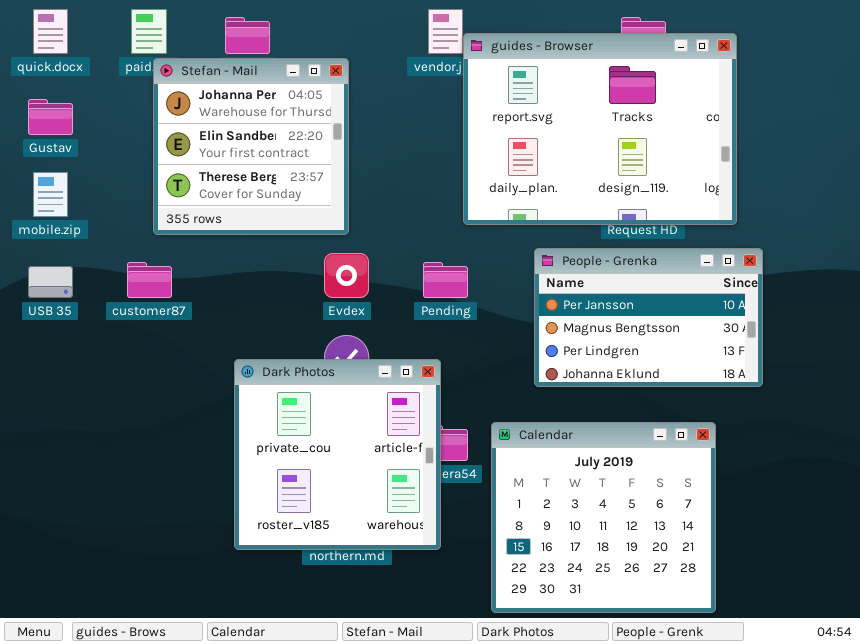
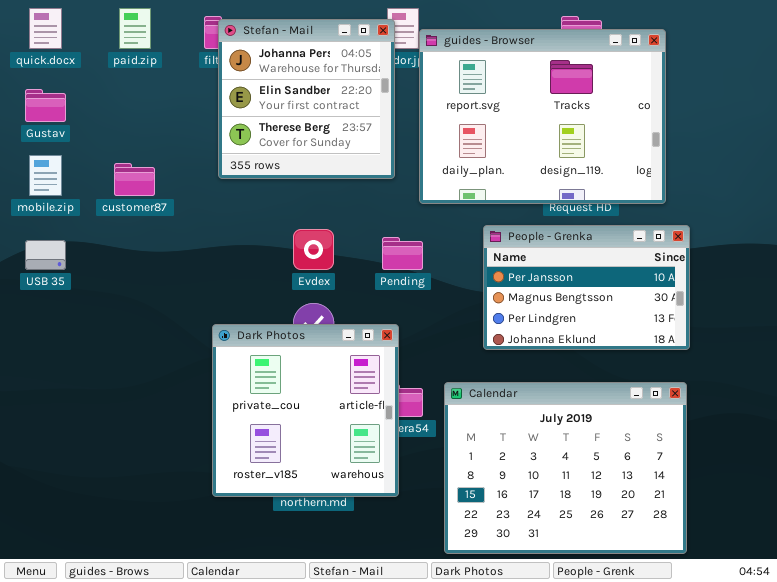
Stefan - Mail: [153,58,349,235] -> [218,19,395,179], moved
customer87: [127,262,172,298] -> [114,163,155,196], moved
Calendar: [491,422,716,613] -> [444,382,687,554], resized

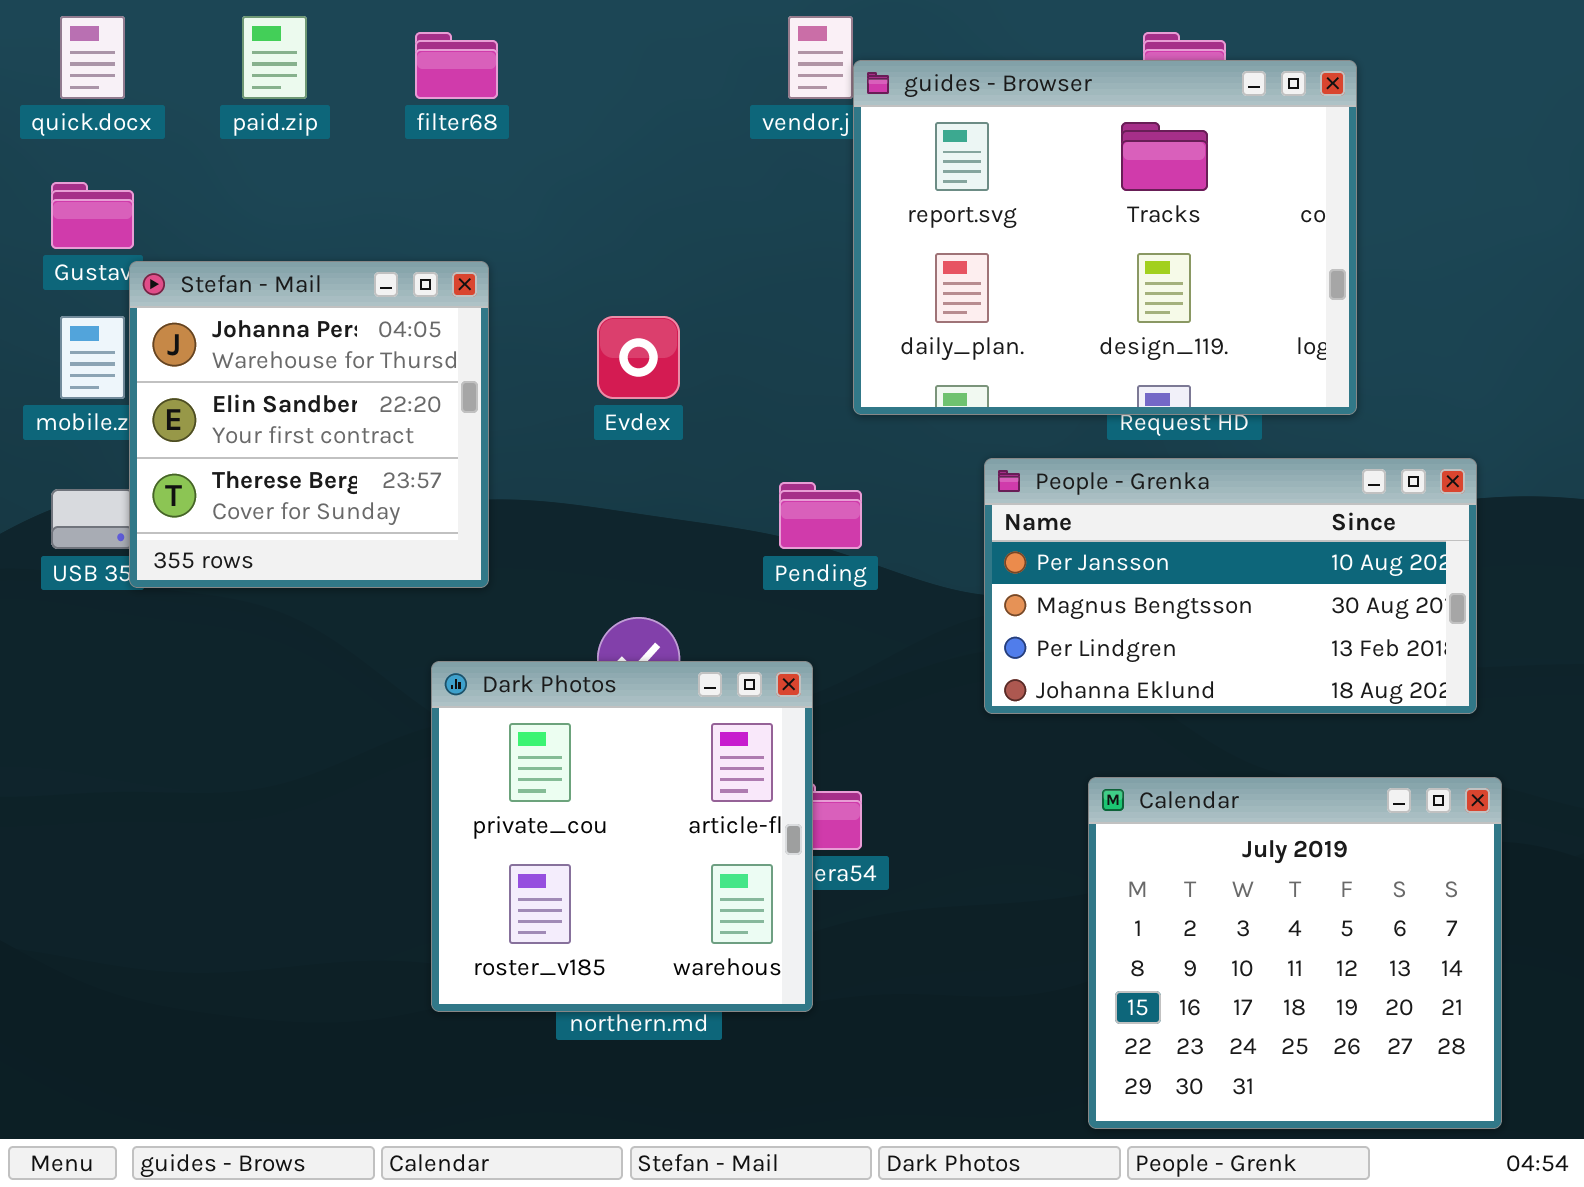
Stefan - Mail: [218,19,395,179] -> [129,261,489,588], moved
People - Grenka: [483,225,690,350] -> [984,458,1477,714], resized
Evdex: [293,229,334,270] -> [597,316,680,399], moved
Calendar: [444,382,687,554] -> [1088,777,1502,1129], moved, resized

